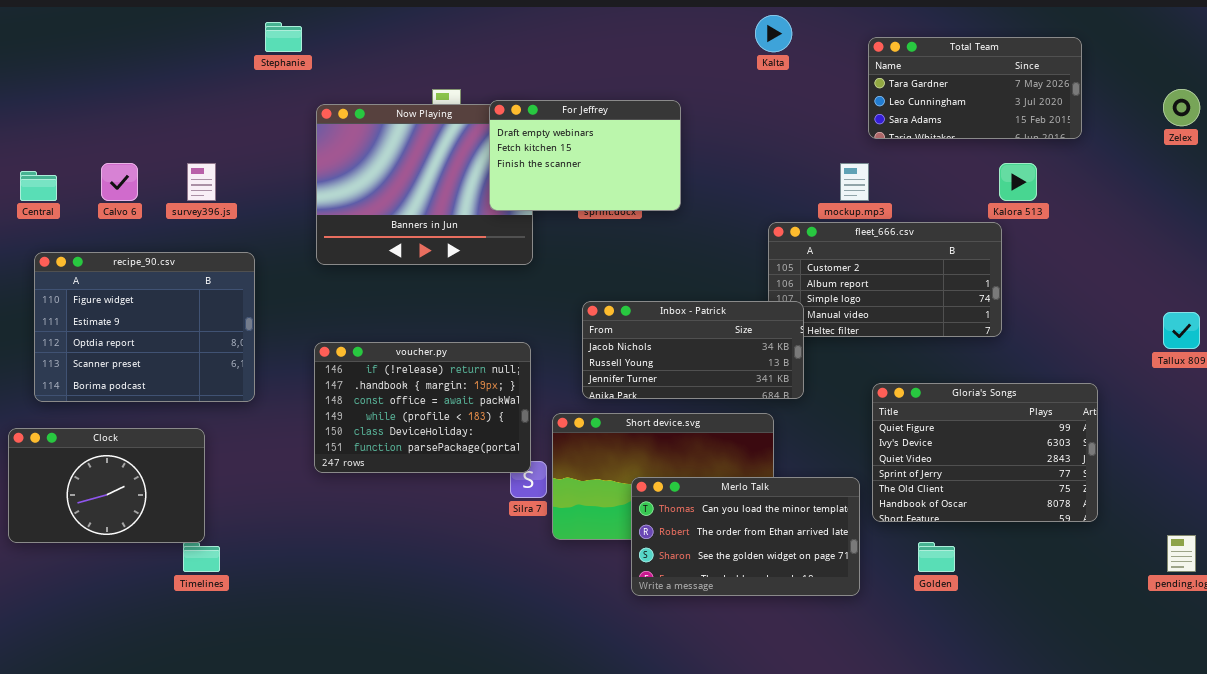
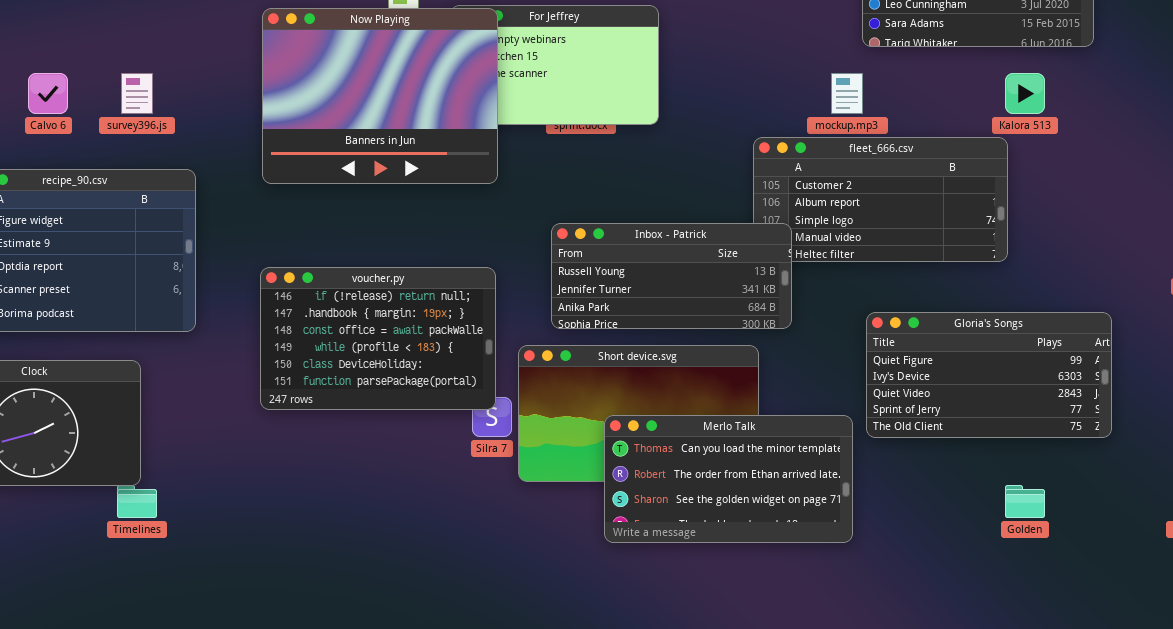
Now Playing: [316,104,533,265] -> [262,8,498,184], raised
Inbox - Patrick: [582,301,804,399] -> [551,223,792,329], scrolled down 1 row
Gloria's Songs: [872,383,1098,522] -> [866,312,1112,438], resized
Golden: [918,542,955,572] -> [1005,485,1045,518], moved

